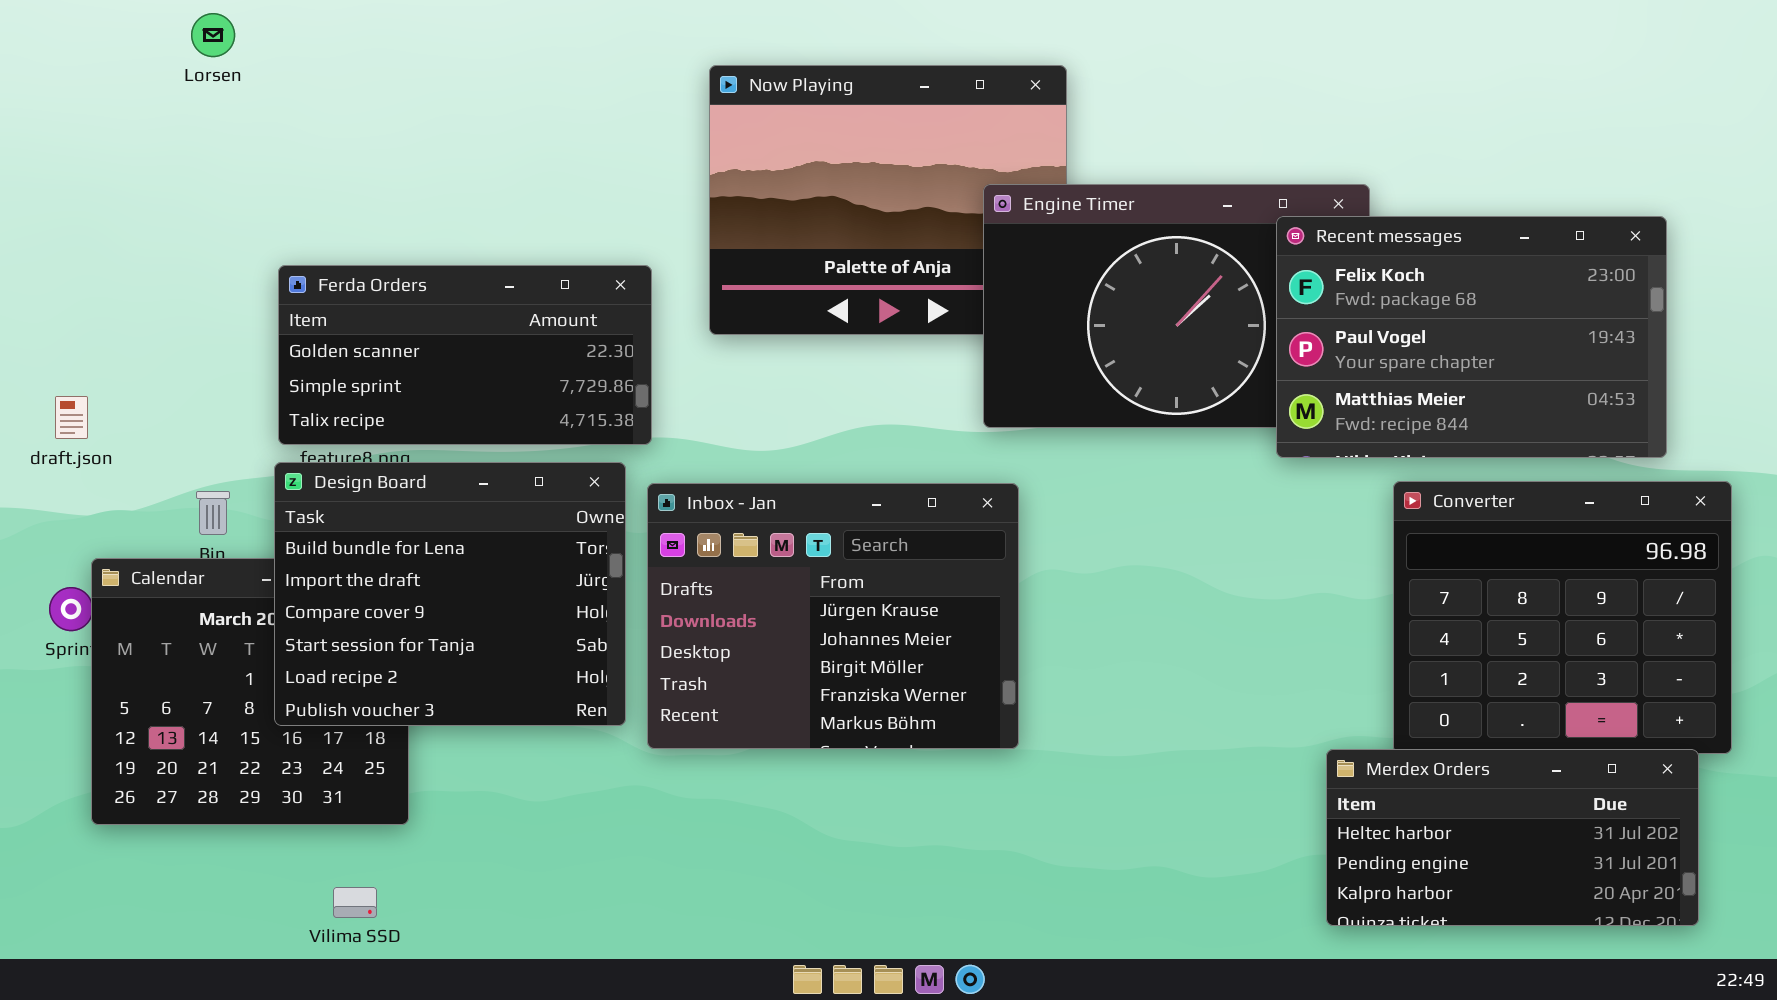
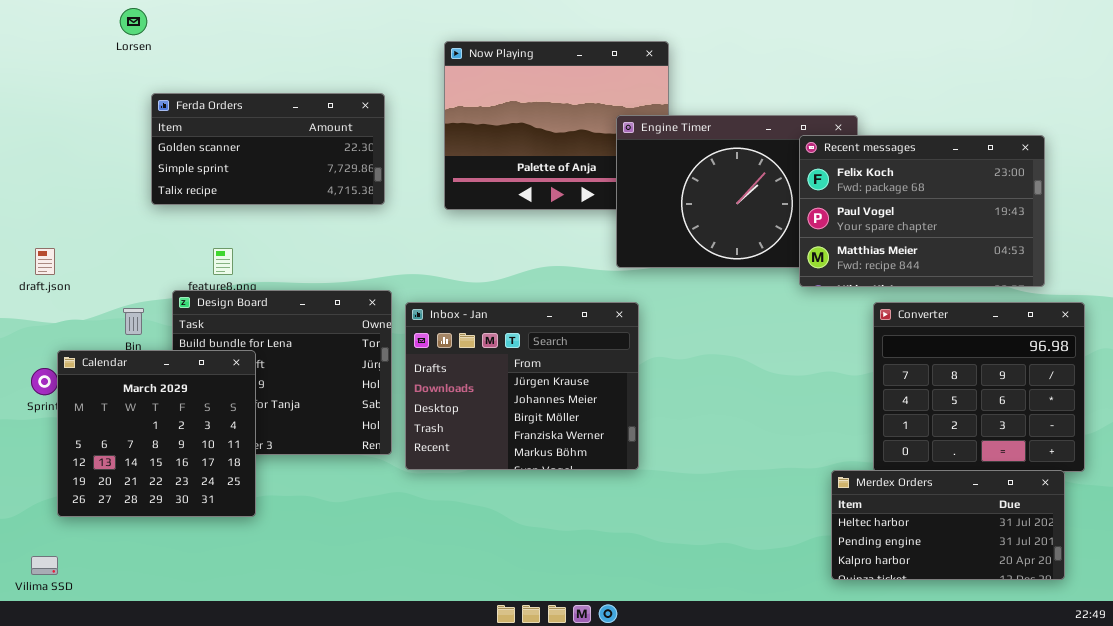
Ferda Orders: [278,265,652,445] -> [151,93,385,205], moved
Calendar: [91,558,409,825] -> [57,350,256,517], raised
Vilima SSD: [333,887,377,918] -> [31,556,58,575], moved

